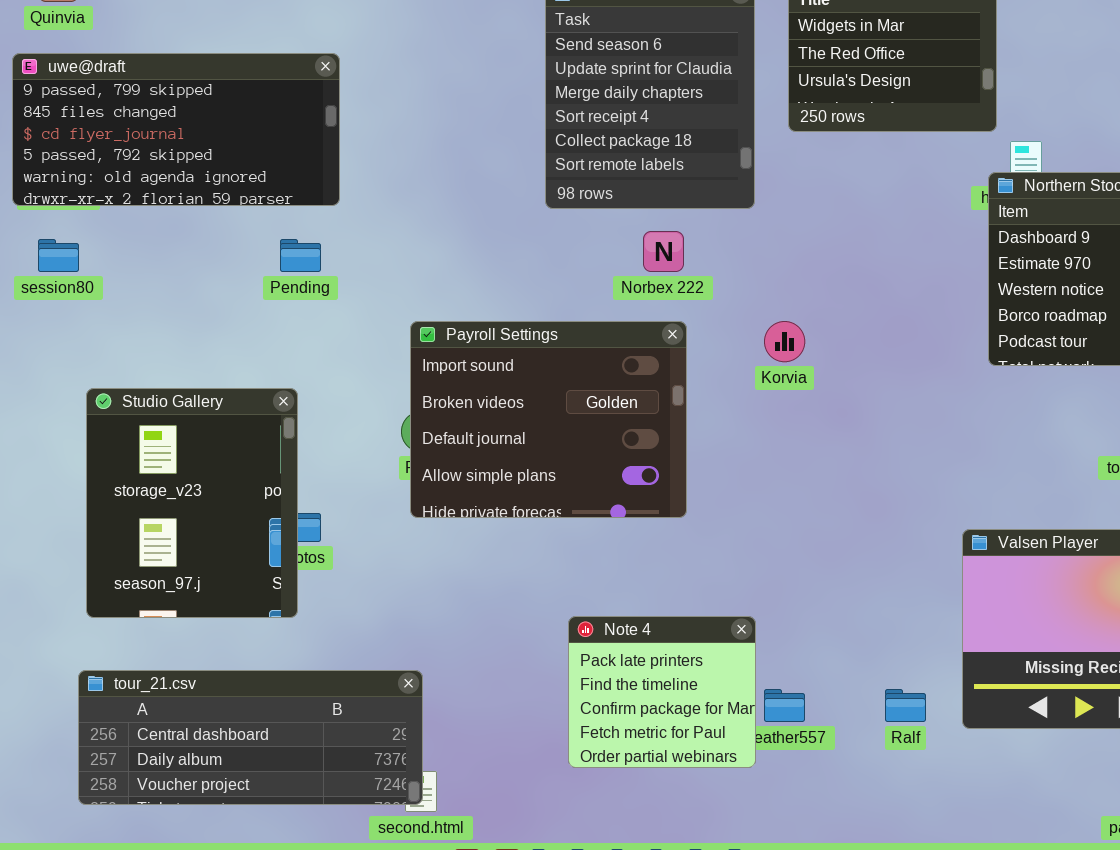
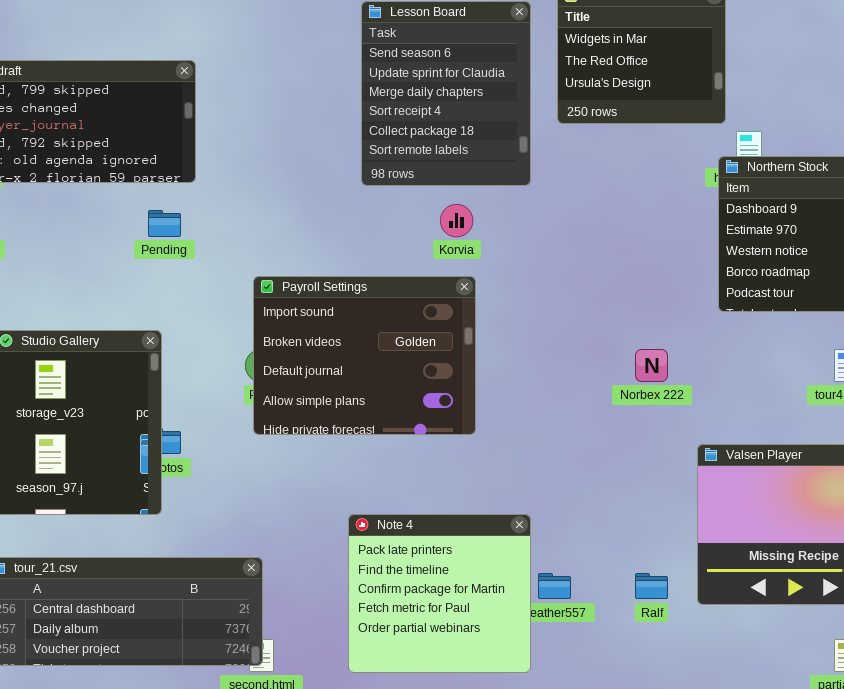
Norbex 222: [643,231,684,272] -> [635,349,668,382], moved
Korvia: [764,321,805,362] -> [440,204,473,237], moved
Note 4: [568,616,756,768] -> [348,514,531,673], resized

